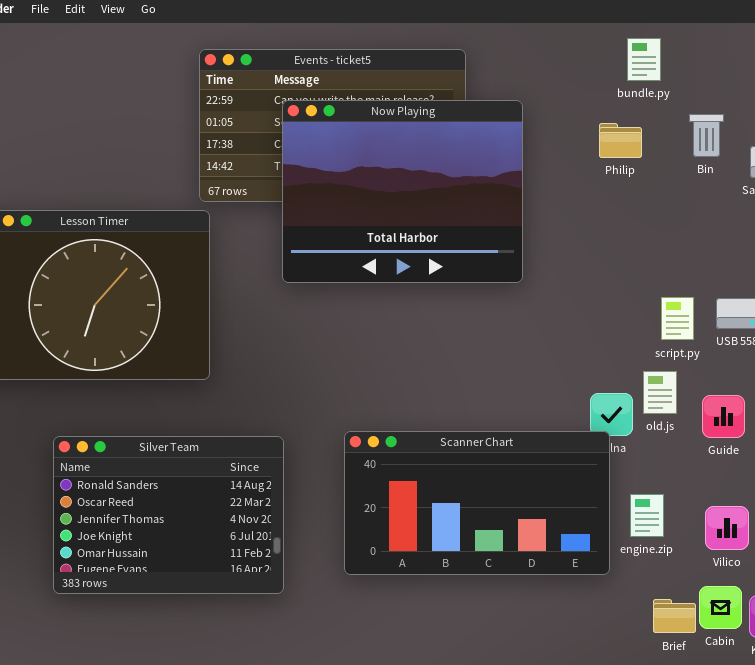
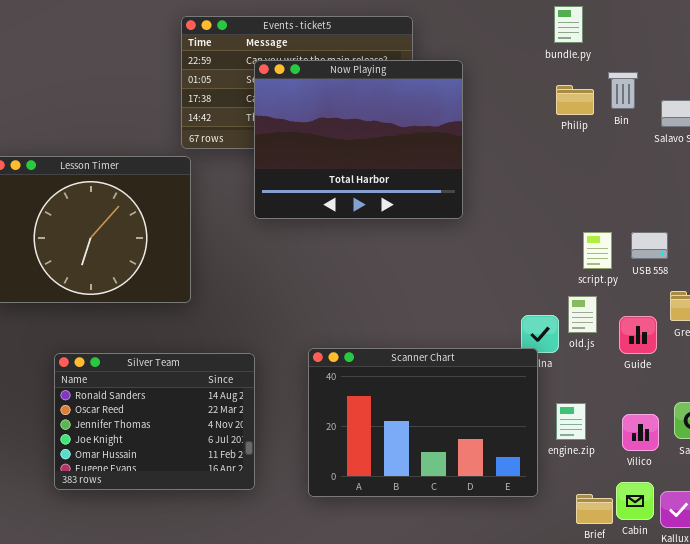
Philip: [599,123,642,158] -> [556,85,594,115], moved
Scanner Chart: [344,431,610,575] -> [308,348,538,497], resized

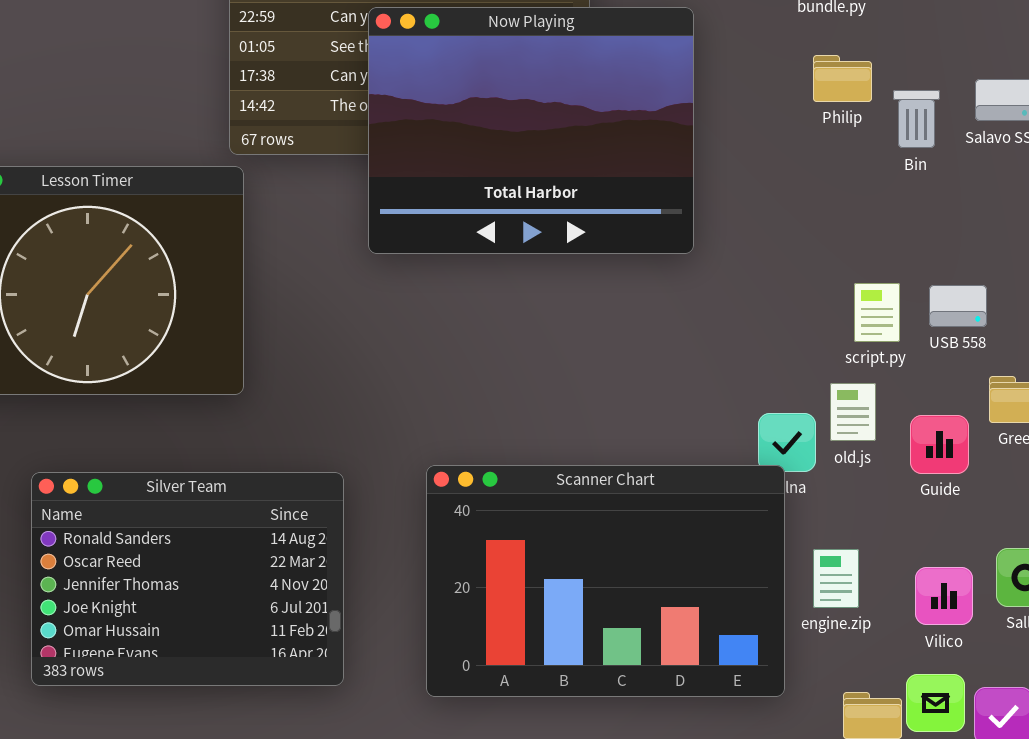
Now Playing: [254,60,463,219] -> [368,7,694,254], moved
Bin: [608,72,638,109] -> [893,90,940,148], moved

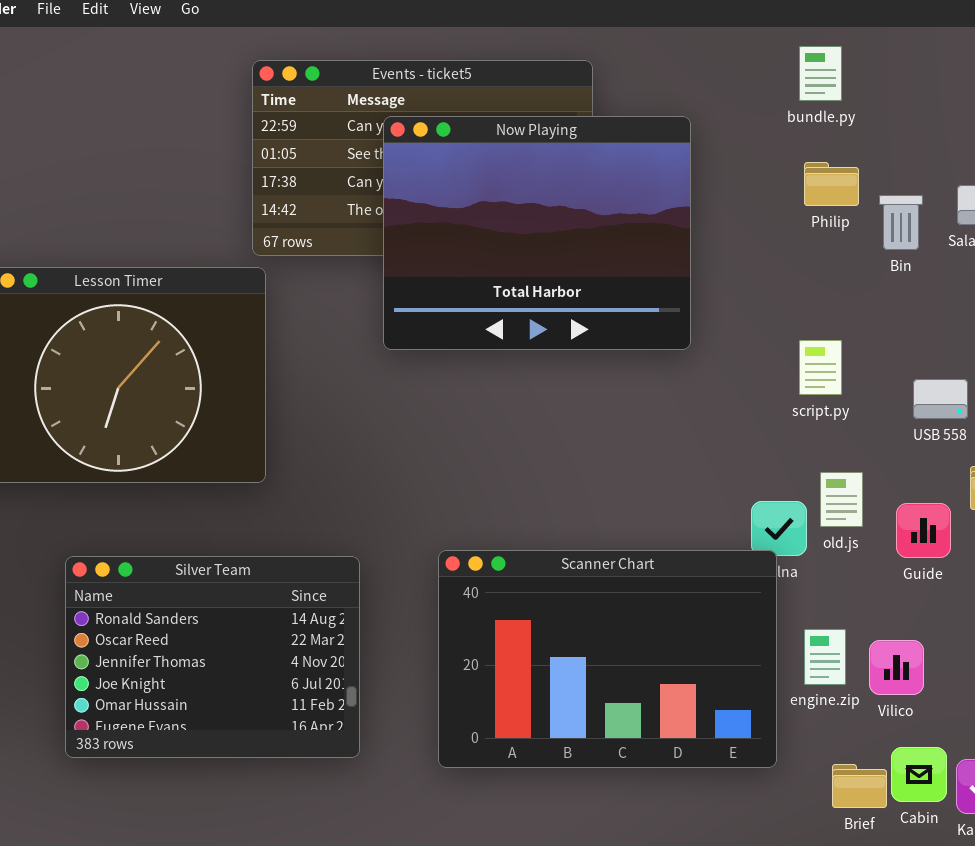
script.py: [854,283,900,342] -> [799,340,842,395], moved
Vilico: [915,567,973,625] -> [869,640,924,695], moved

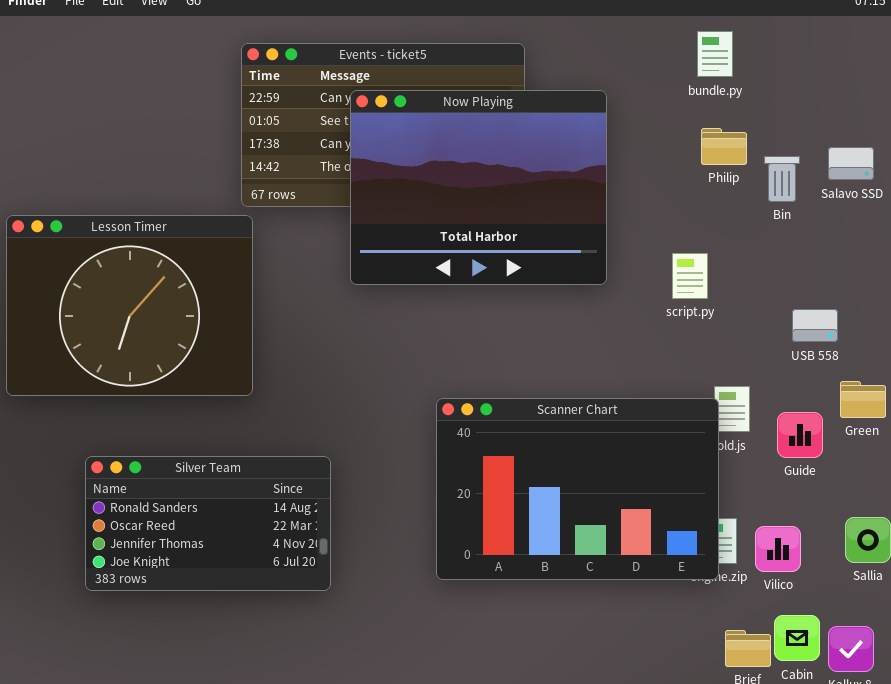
script.py: [799,340,842,395] -> [672,253,708,299], moved
Scanner Chart: [438,550,777,768] -> [436,398,719,580], moved
Silver Team: [65,556,360,758] -> [85,456,331,591], resized

